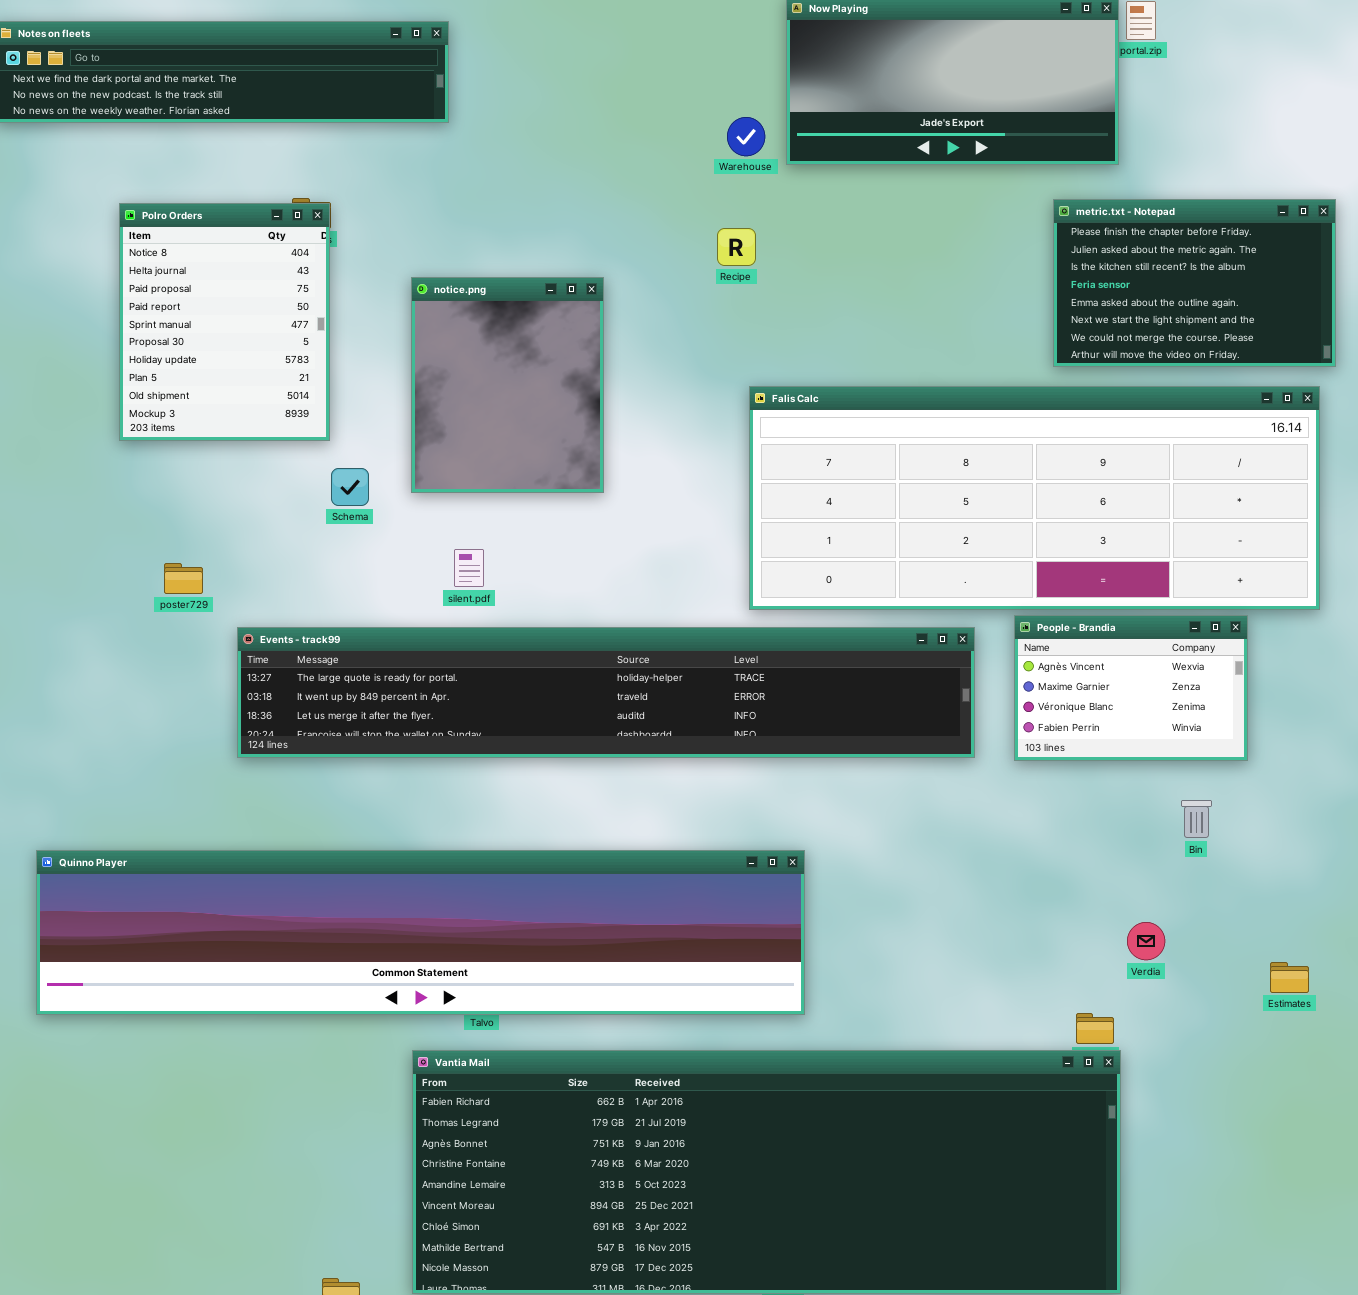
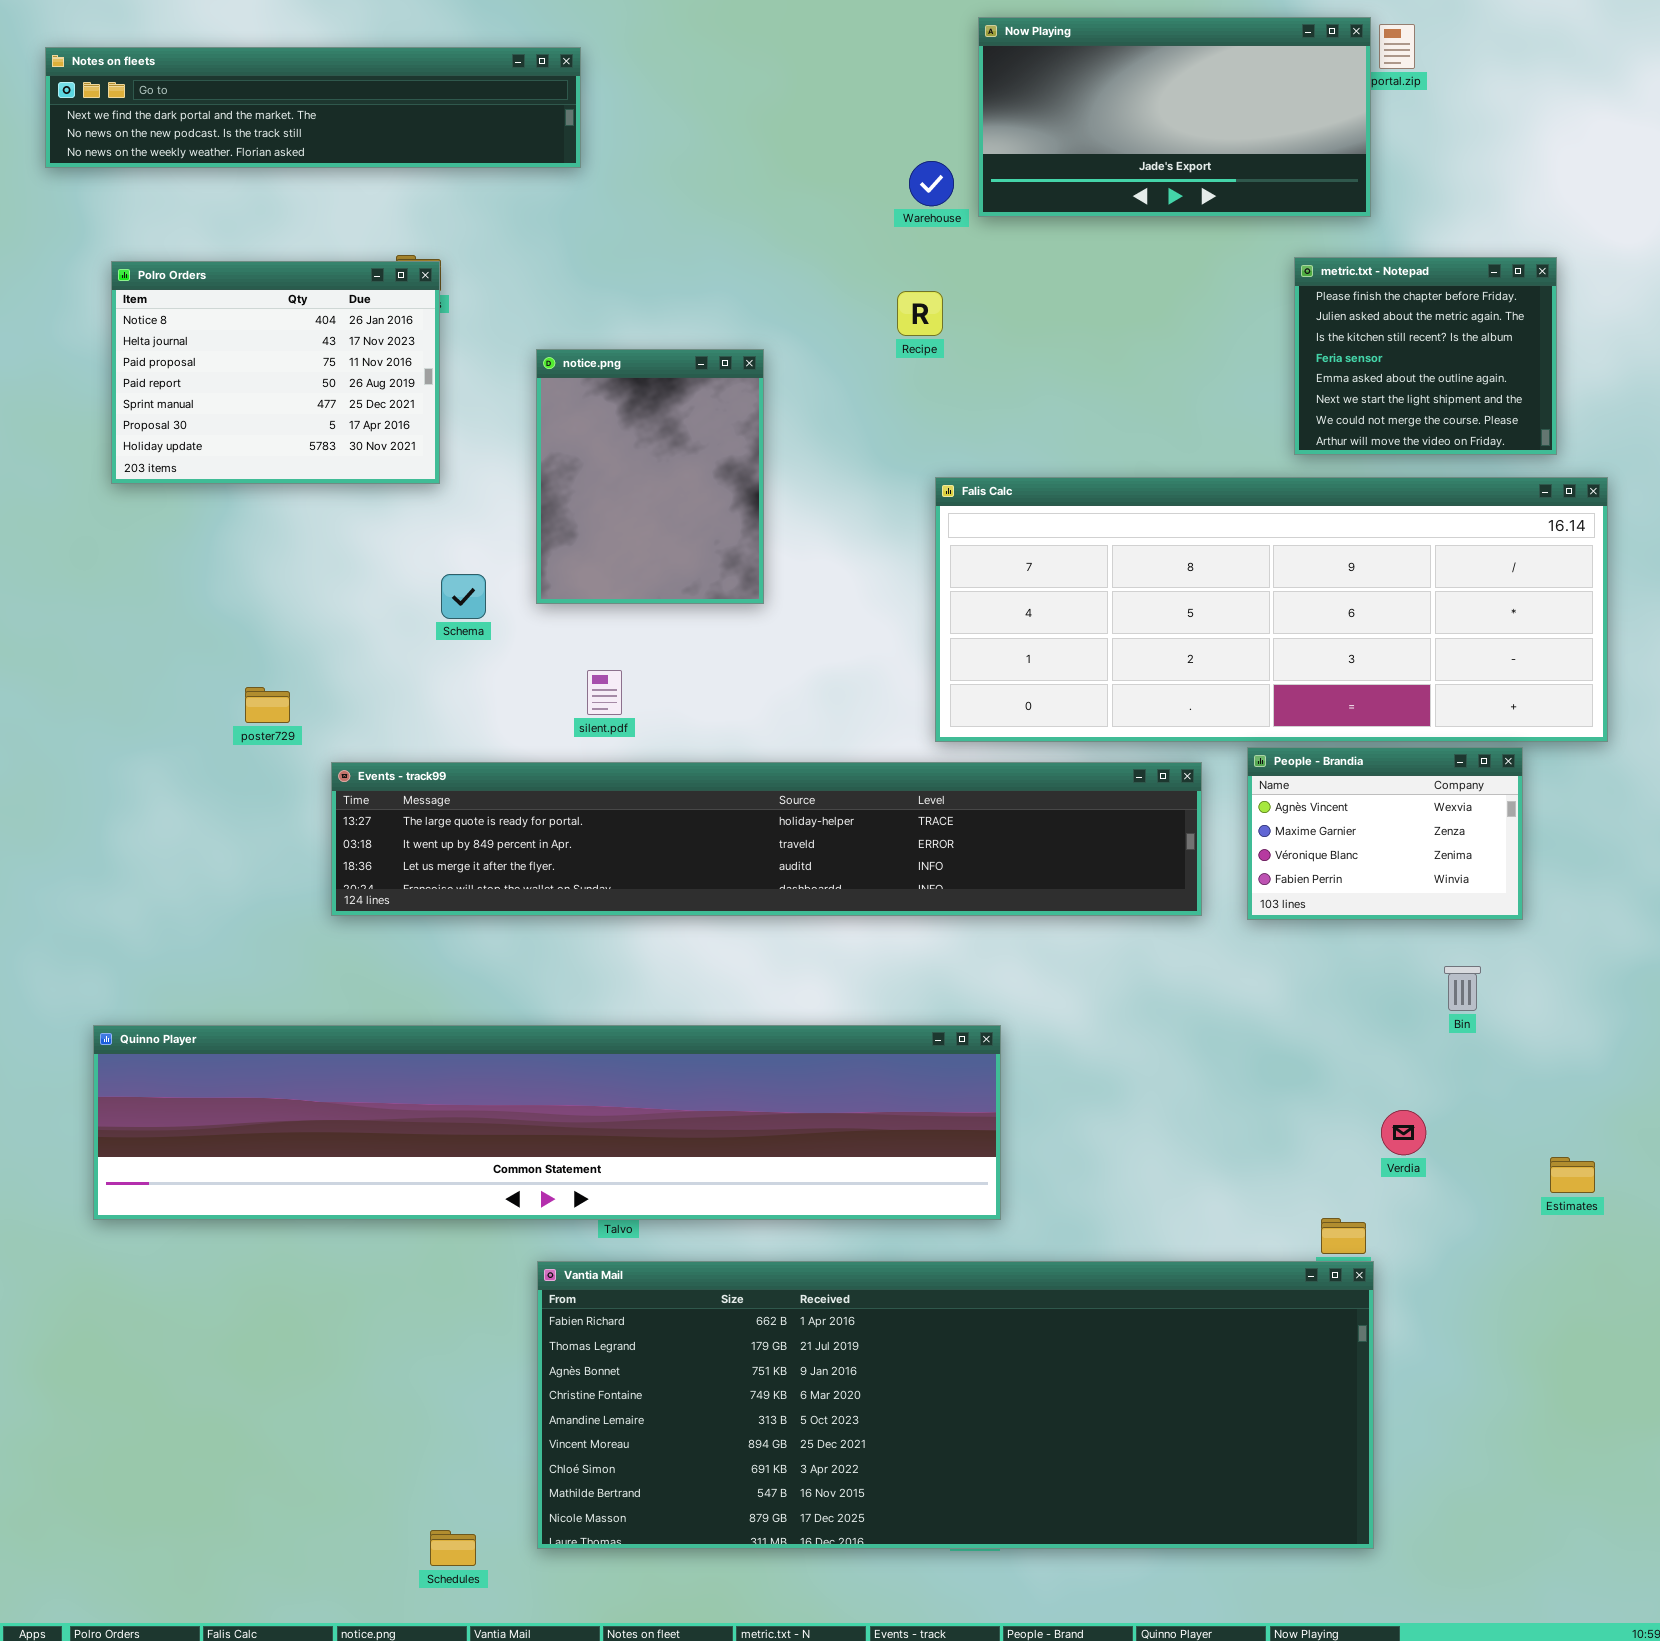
metric.txt - Notepad: [1053,199,1336,367] -> [1294,257,1557,455], resized
Polro Orders: [119,203,330,441] -> [111,261,440,484], resized

